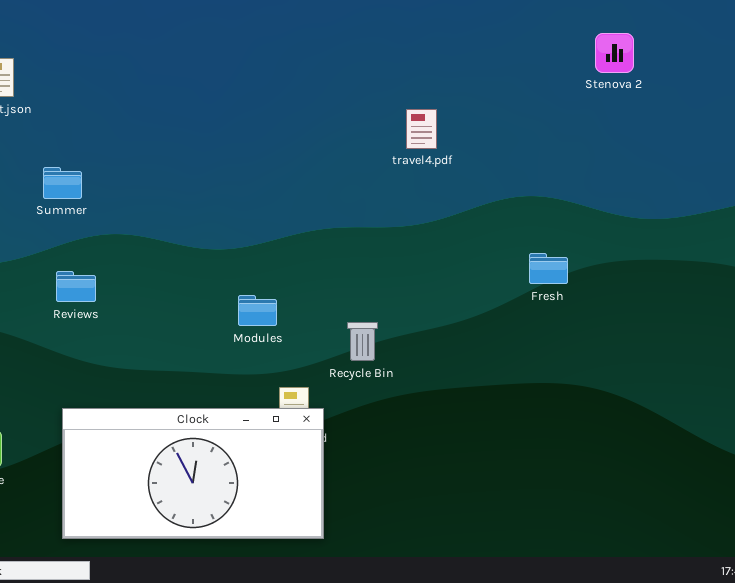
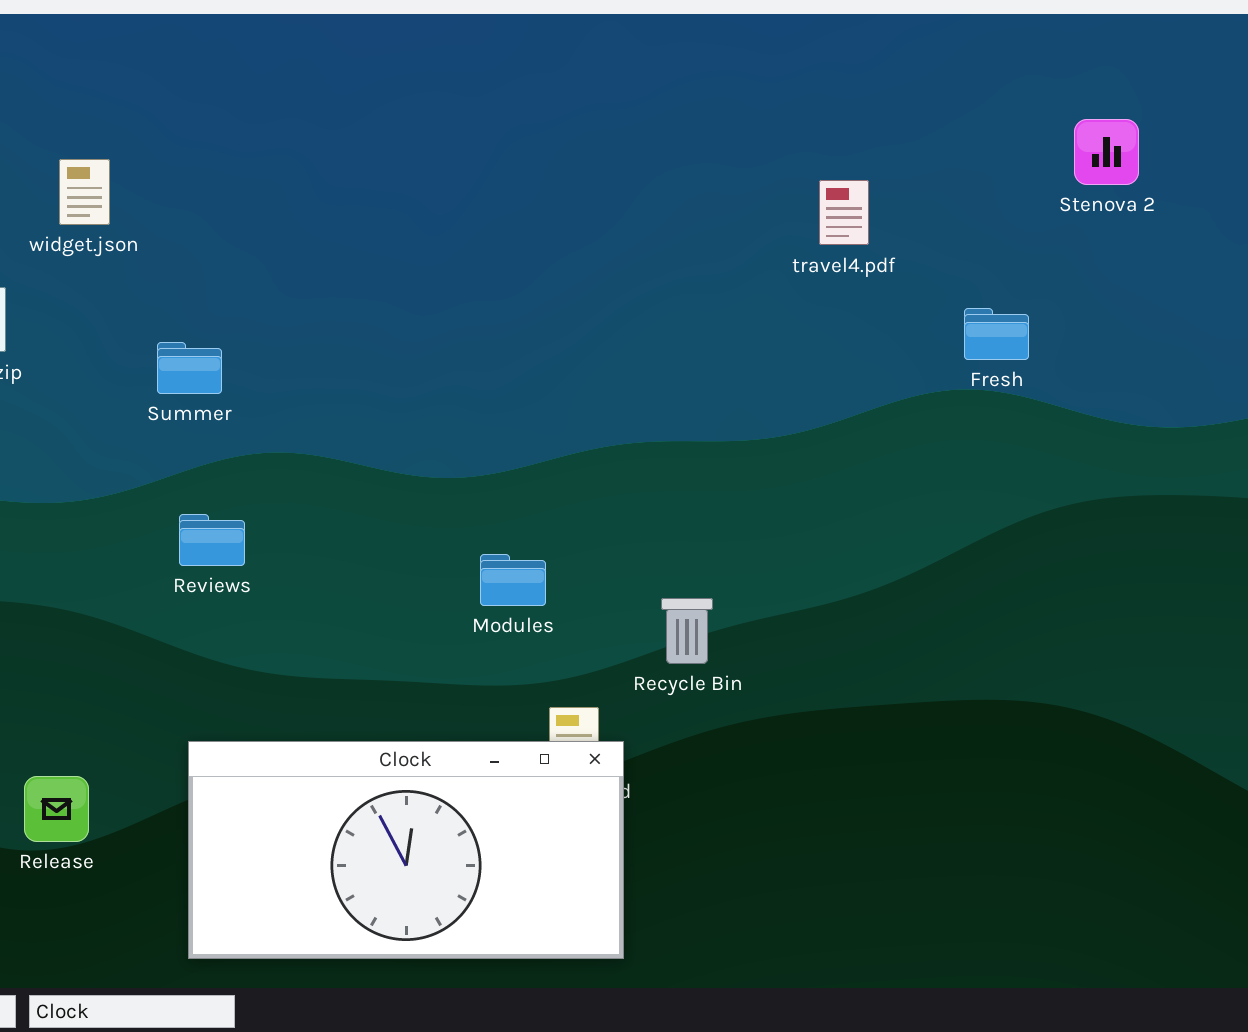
travel4.pdf: [406,109,437,149] -> [819,180,869,245], moved
Fresh: [529,253,568,284] -> [964,308,1029,360], moved

